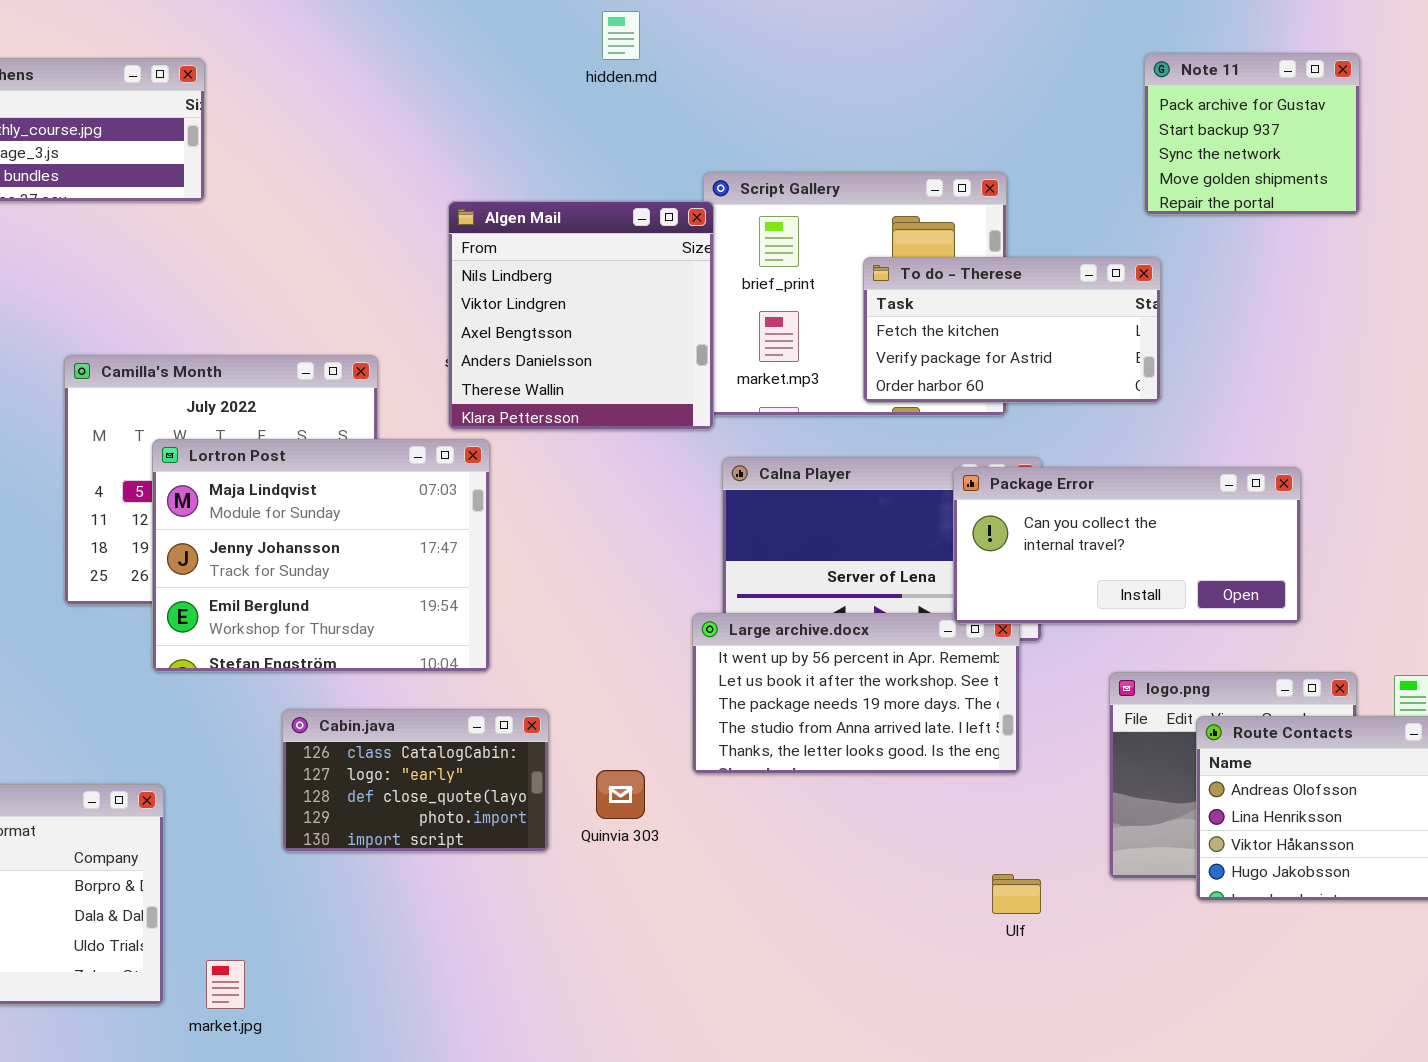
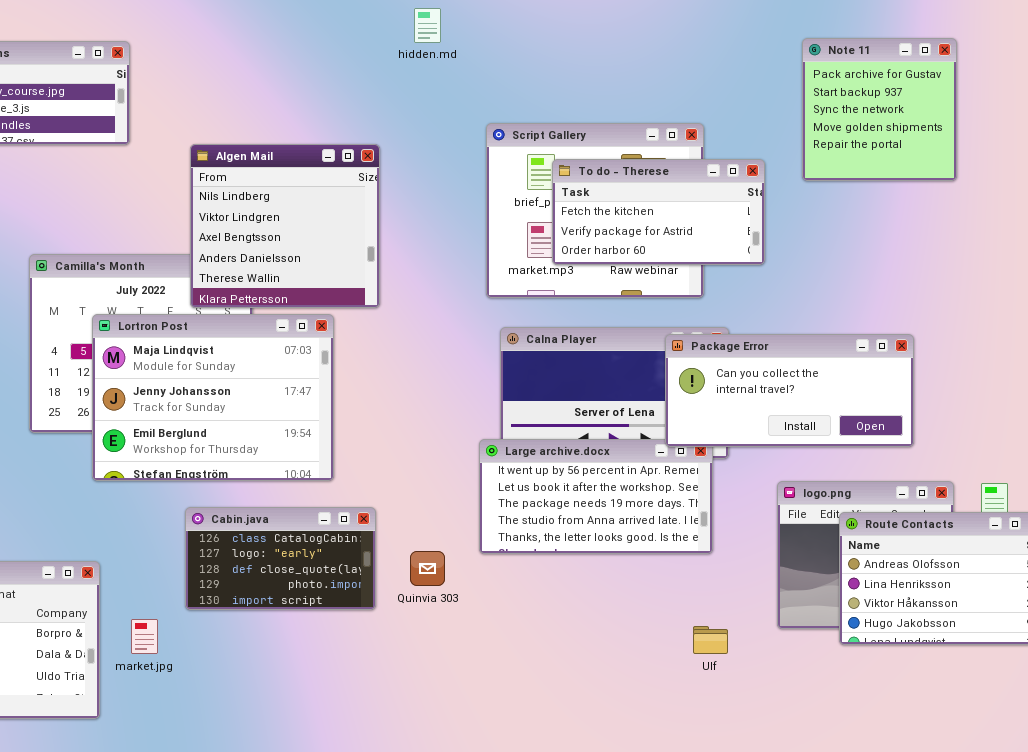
Note 11: [1144,53,1360,215] -> [802,38,957,181], resized
Algen Mail: [448,201,714,430] -> [190,144,380,308], moved
To do - Therese: [863,257,1161,403] -> [552,159,765,265], moved
market.jpg: [206,960,245,1009] -> [131,619,158,654], moved

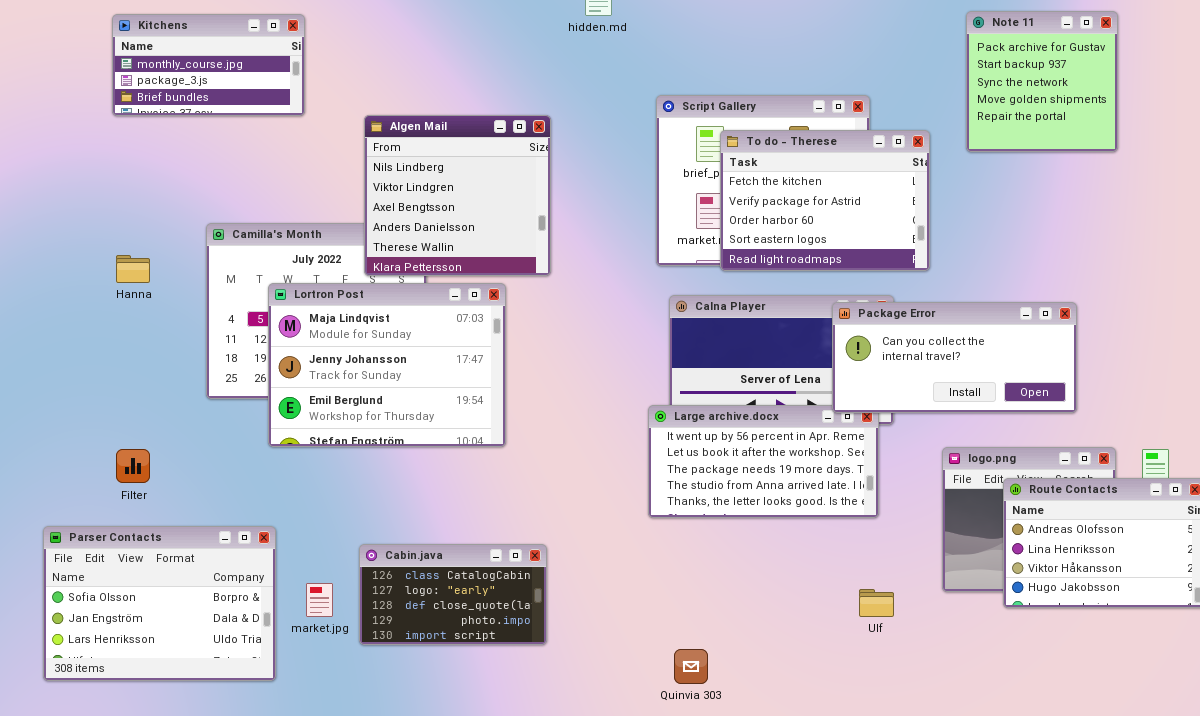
To do - Therese: [552,159,765,265] -> [720,130,930,271], resized
Cabin.java: [185,507,376,610] -> [359,544,547,645], moved
Quinvia 303: [410,551,445,586] -> [674,649,708,684], moved

